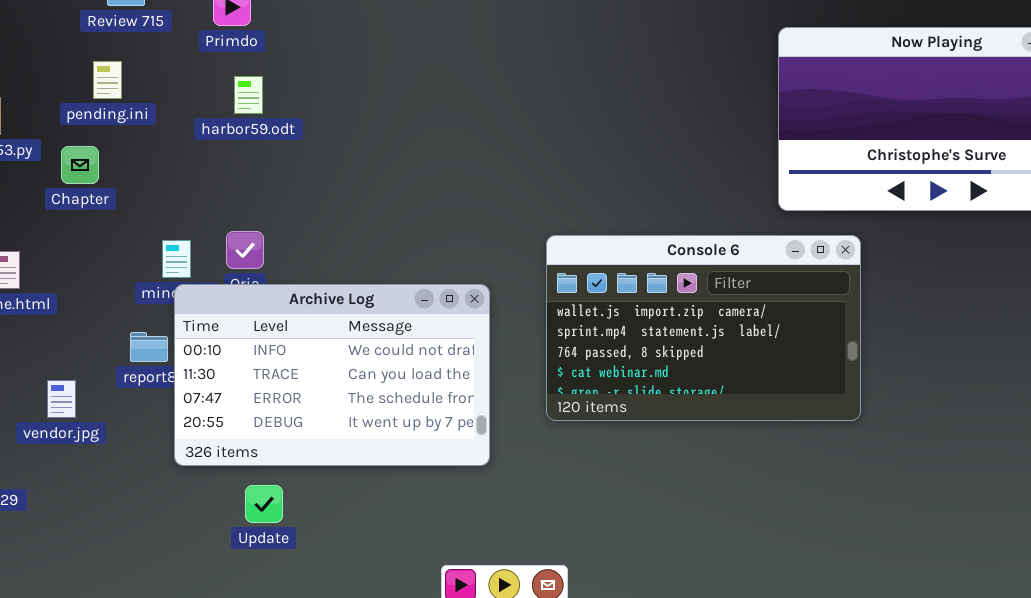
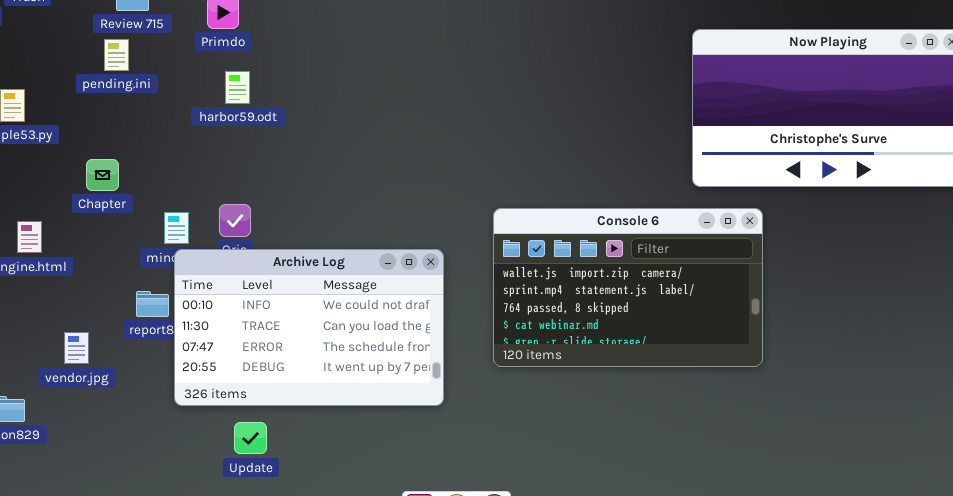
pending.ini: [93,61,122,99] -> [104,39,129,71], moved
Chapter: [61,146,99,184] -> [86,159,119,191], moved

